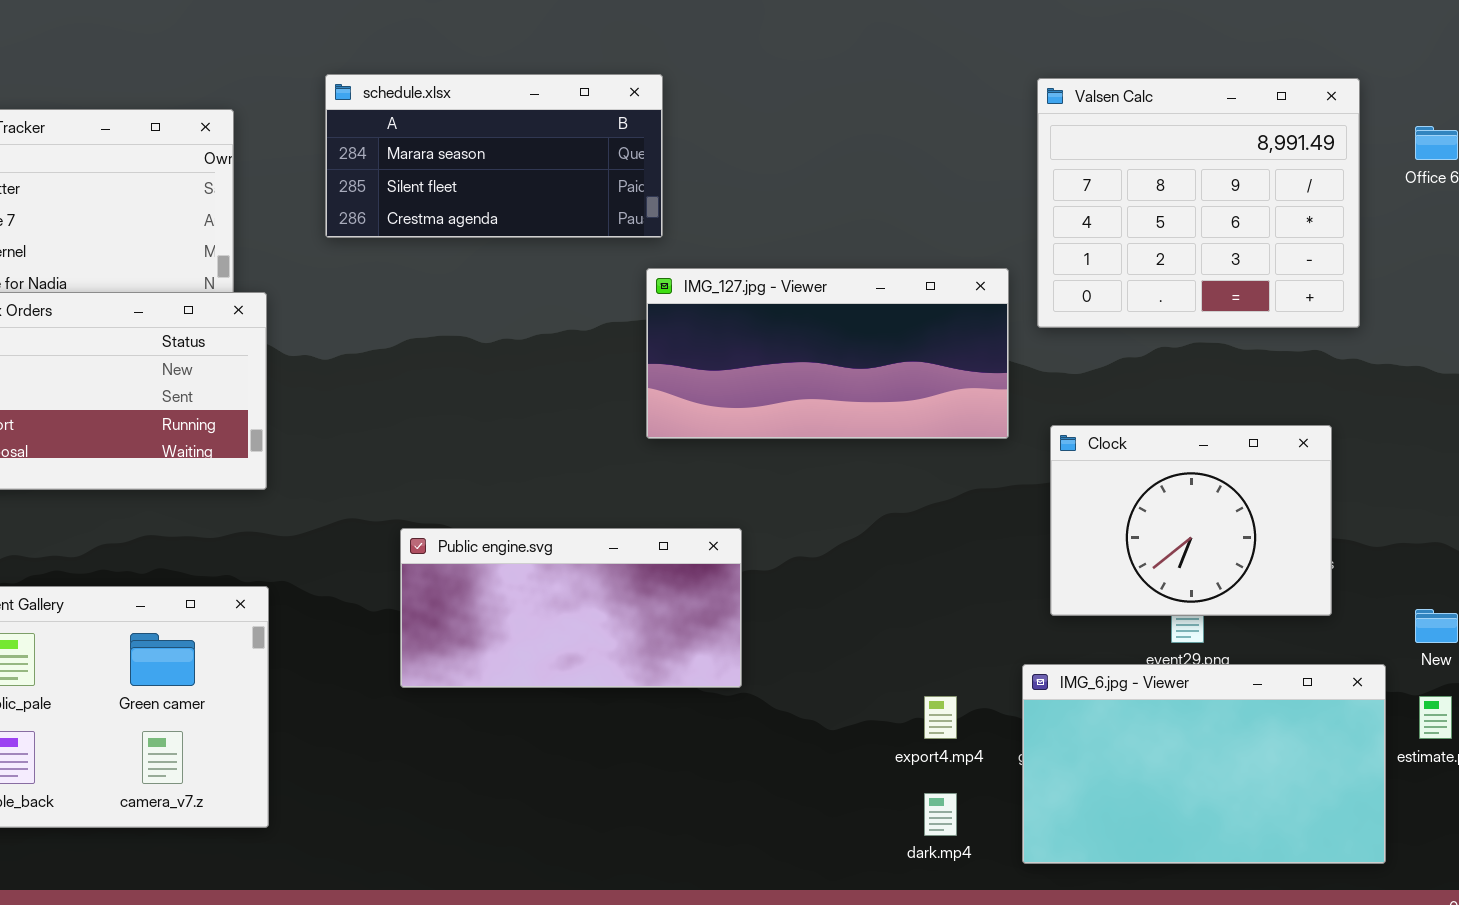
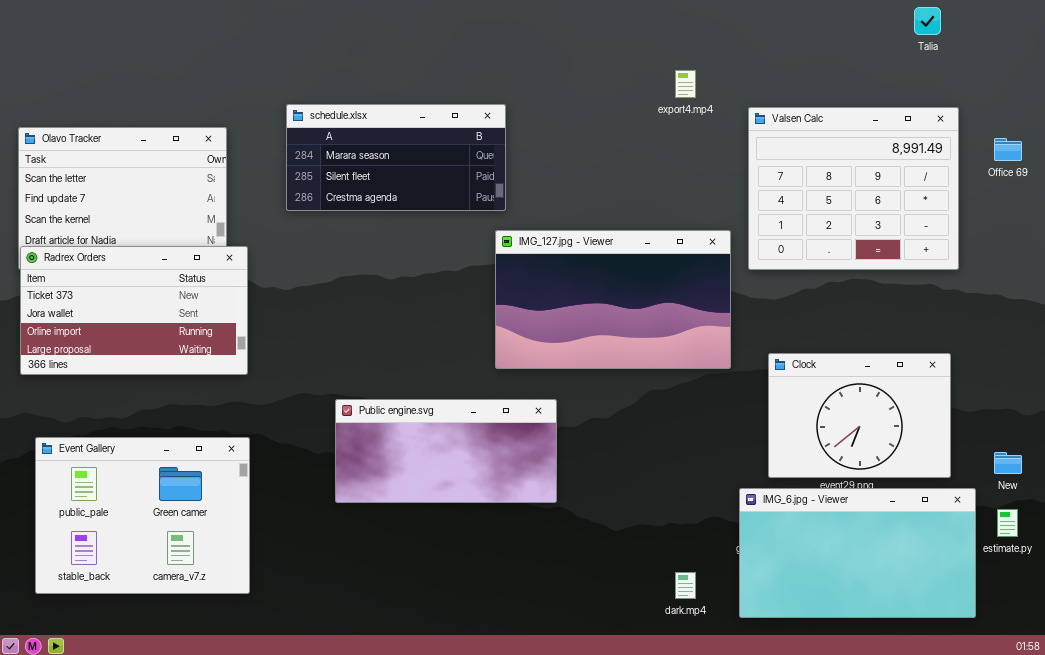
IMG_127.jpg - Viewer: [646,268,1009,439] -> [495,230,731,369], resized
Clock: [1050,425,1332,616] -> [768,353,951,478], moved
export4.mp4: [924,696,957,739] -> [675,70,696,98], moved

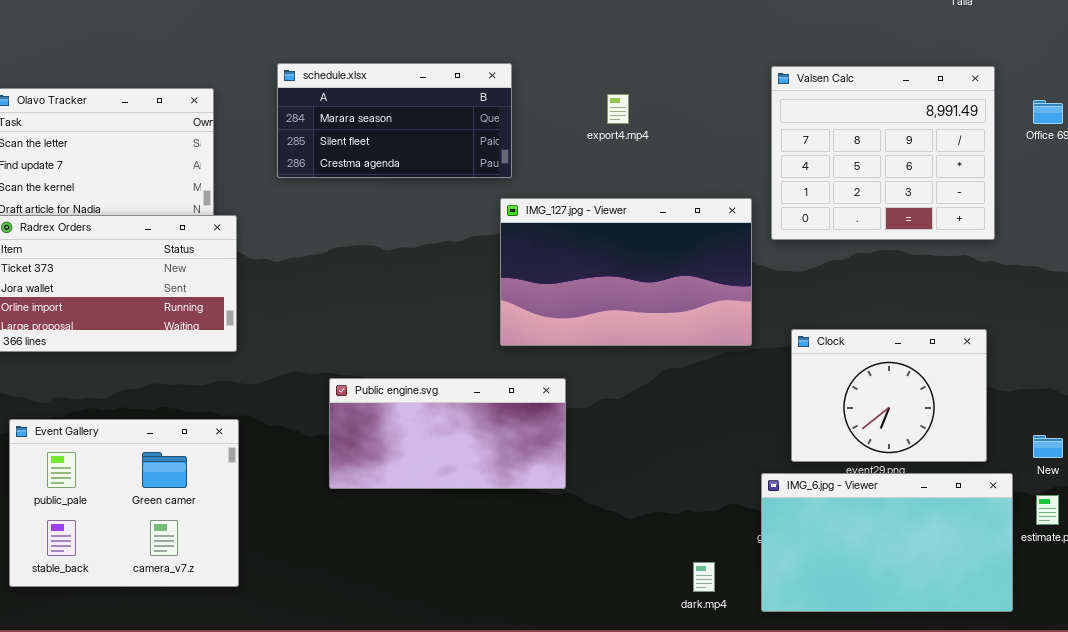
export4.mp4: [675,70,696,98] -> [607,94,629,124], moved

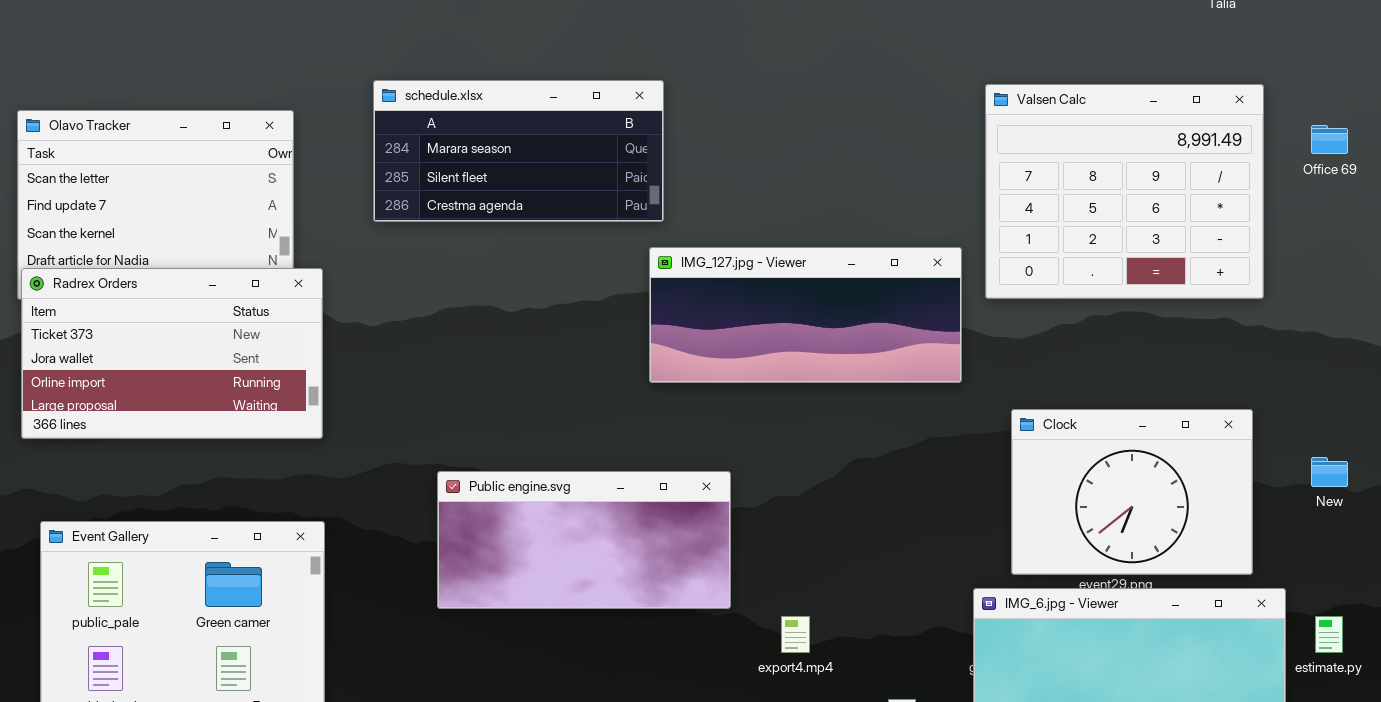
export4.mp4: [607,94,629,124] -> [781,616,810,653], moved
IMG_127.jpg - Viewer: [500,198,752,346] -> [649,247,962,383], resized
New: [1033,435,1063,458] -> [1311,457,1348,487], moved

